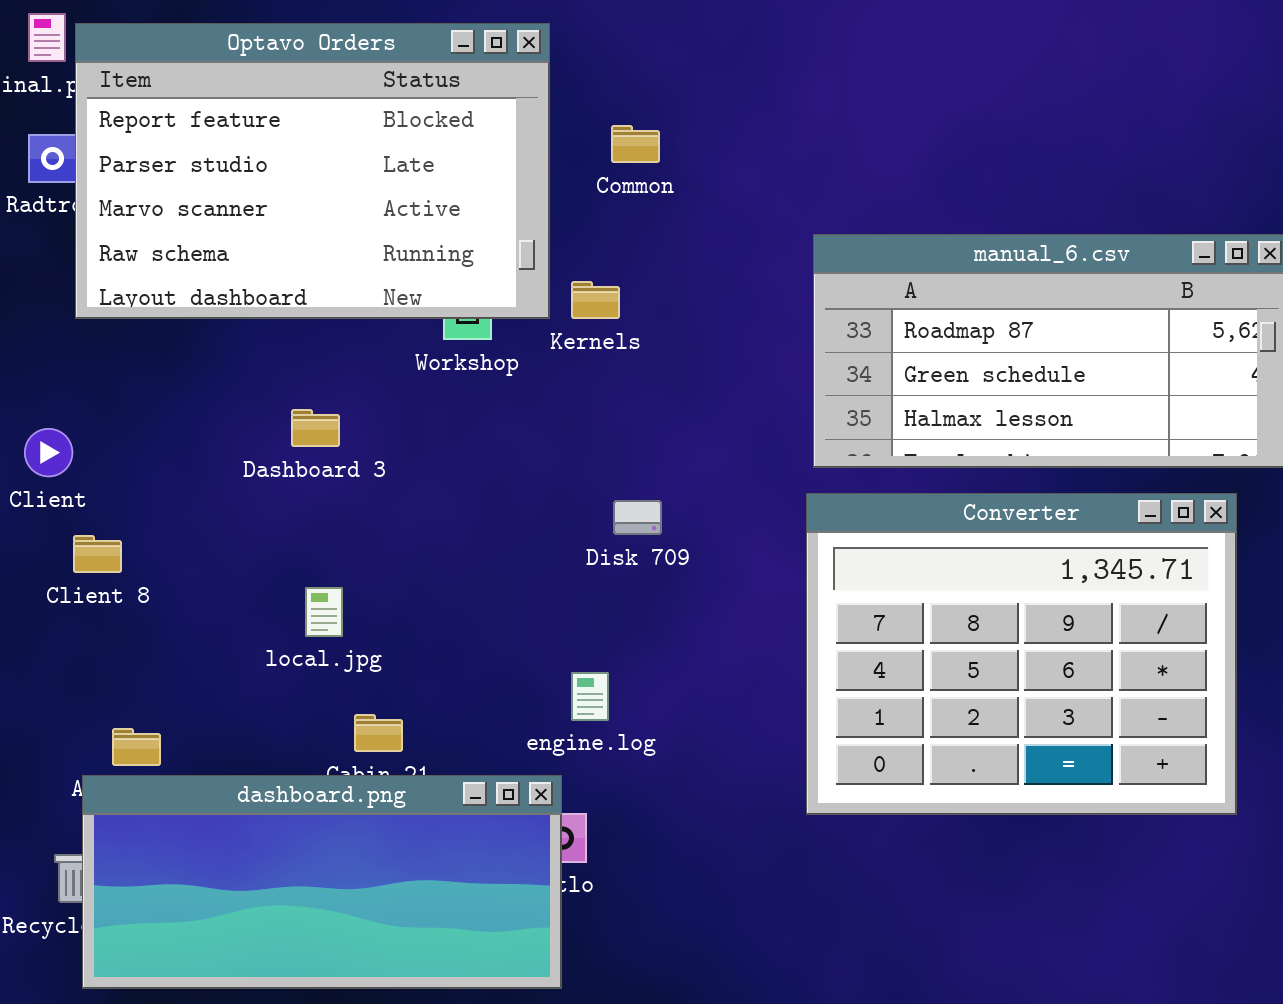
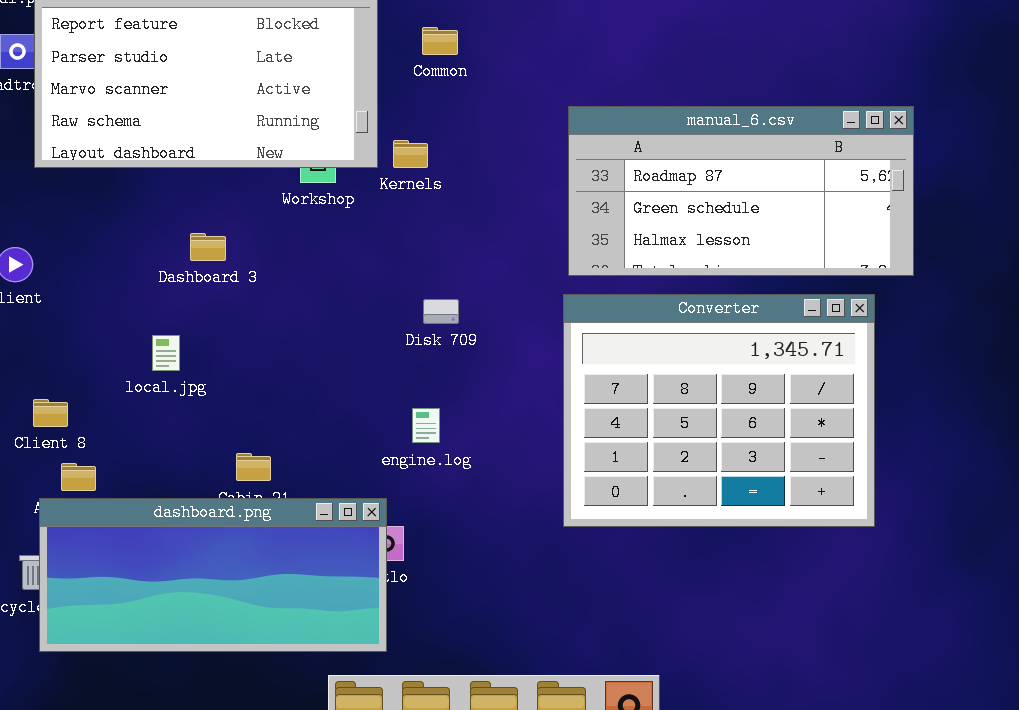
Client 8: [73,535,122,573] -> [33,399,68,427], moved
local.jpg: [305,587,343,637] -> [152,335,180,371], moved
engine.log: [571,672,609,721] -> [412,408,440,443], moved

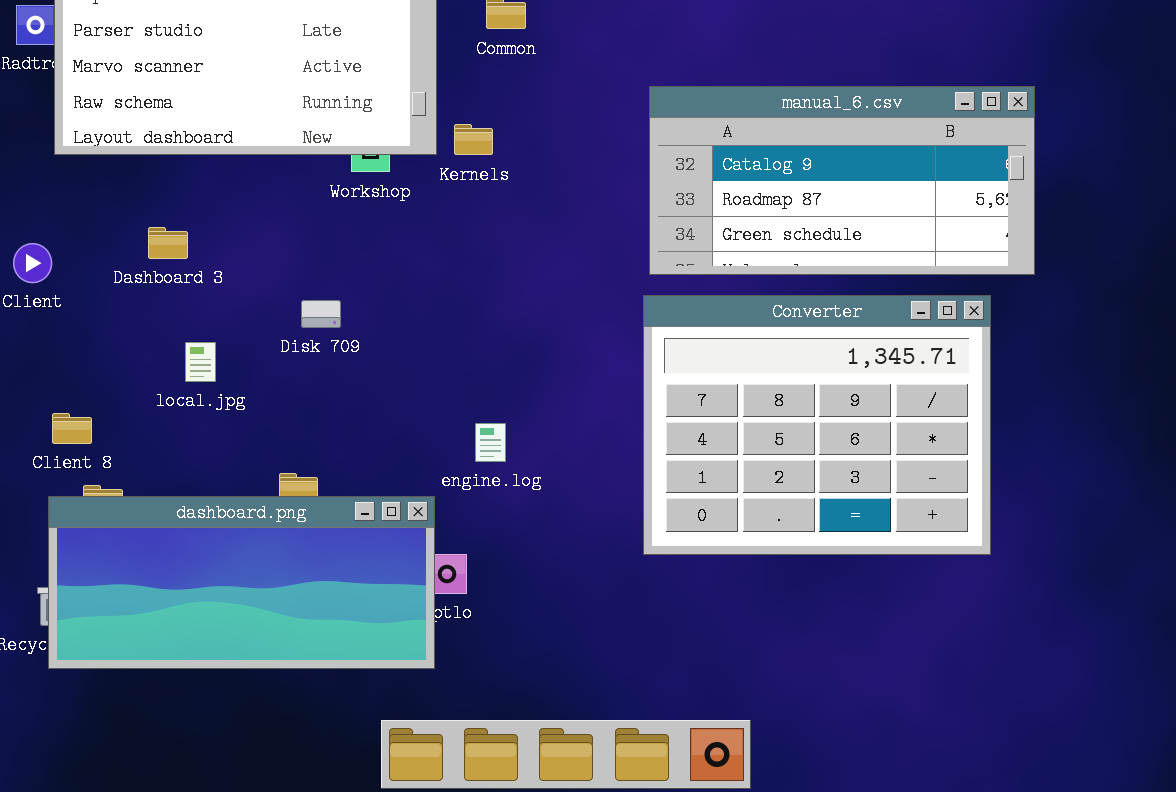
manual_6.csv: [568,106,914,276] -> [649,86,1035,275], scrolled up 1 row
Dashboard 3: [190,233,226,261] -> [148,227,188,259], moved
Disk 709: [423,299,459,324] -> [301,300,341,328], moved
dashboard.png: [39,498,387,652] -> [48,496,435,669], moved

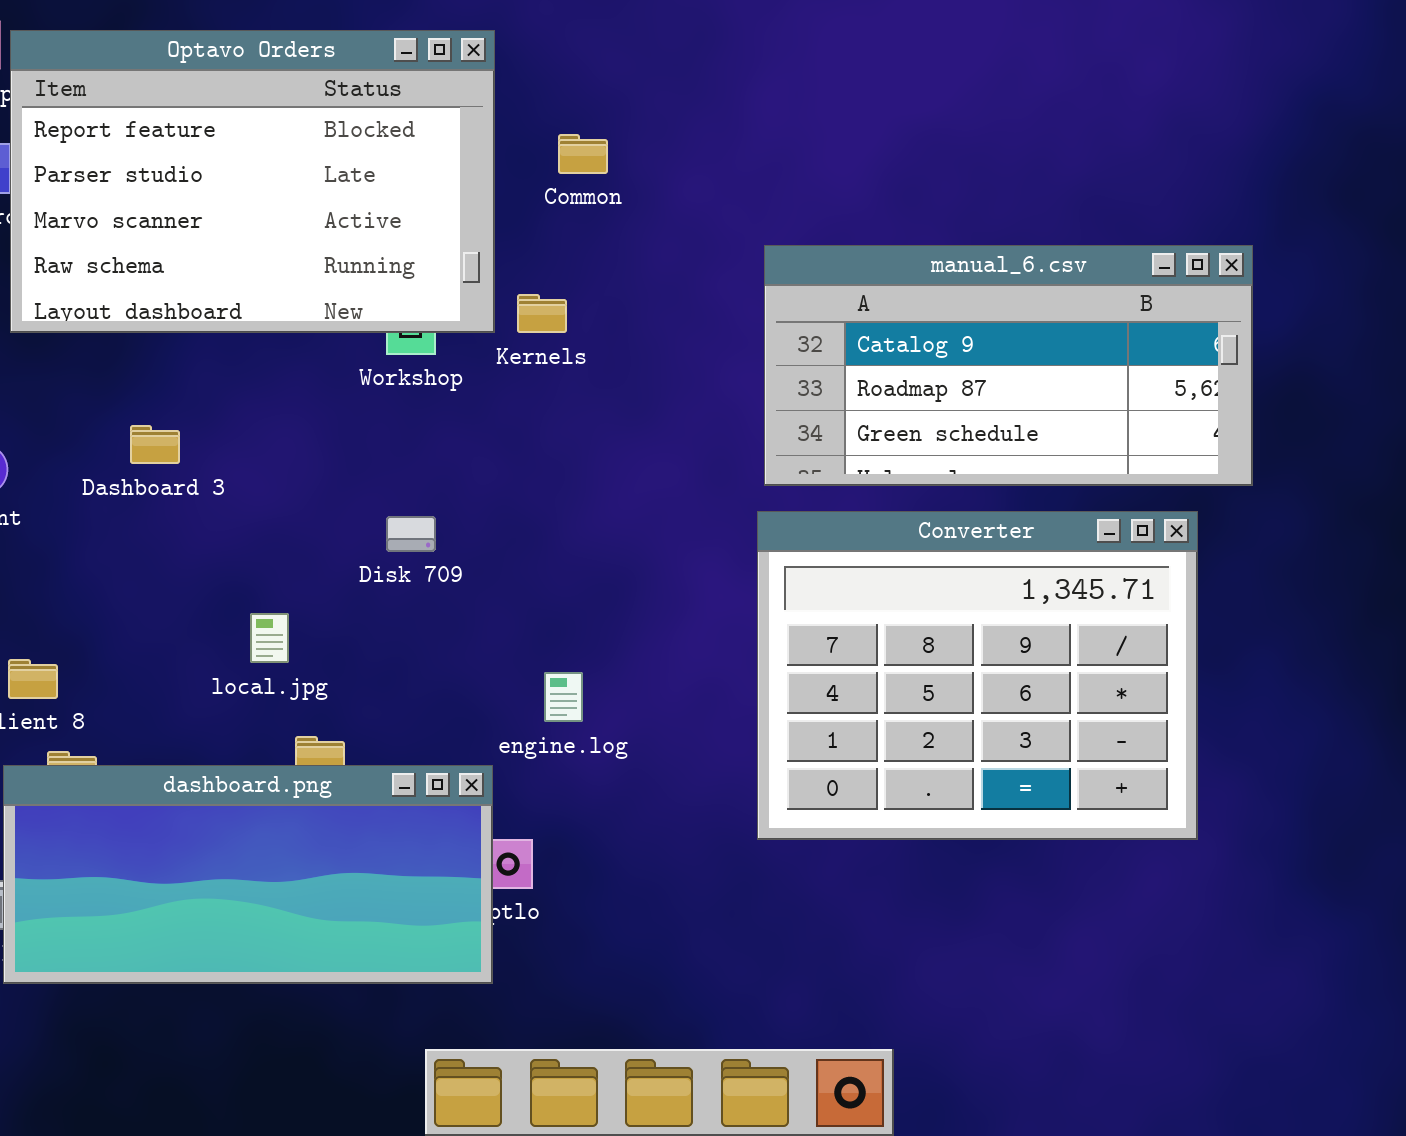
Disk 709: [301,300,341,328] -> [386,516,436,552], moved
local.jpg: [185,342,216,382] -> [250,613,289,663], moved

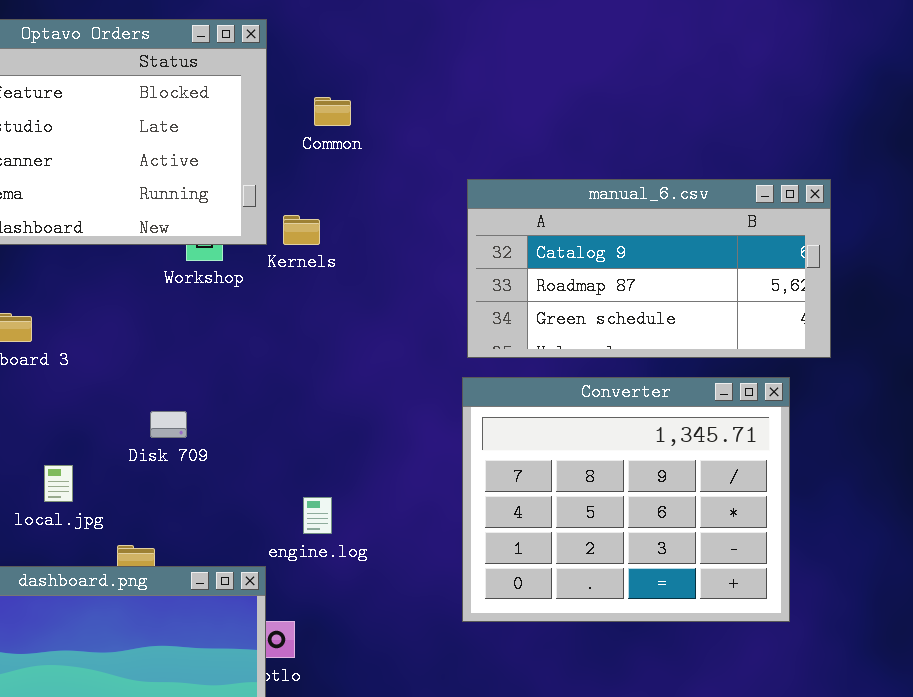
Disk 709: [386,516,436,552] -> [150,411,187,438], moved
local.jpg: [250,613,289,663] -> [44,465,73,502], moved

